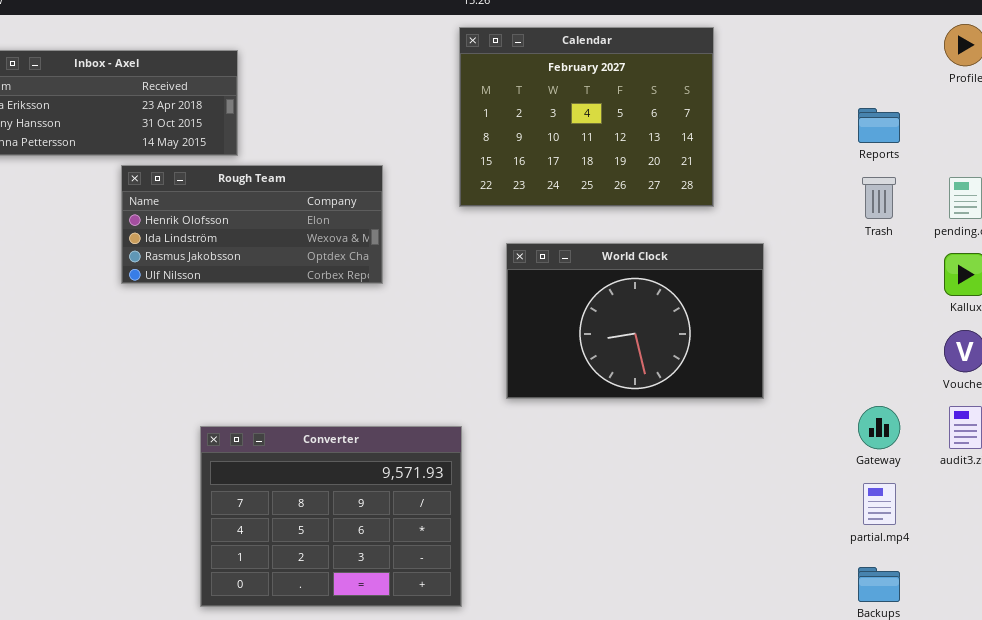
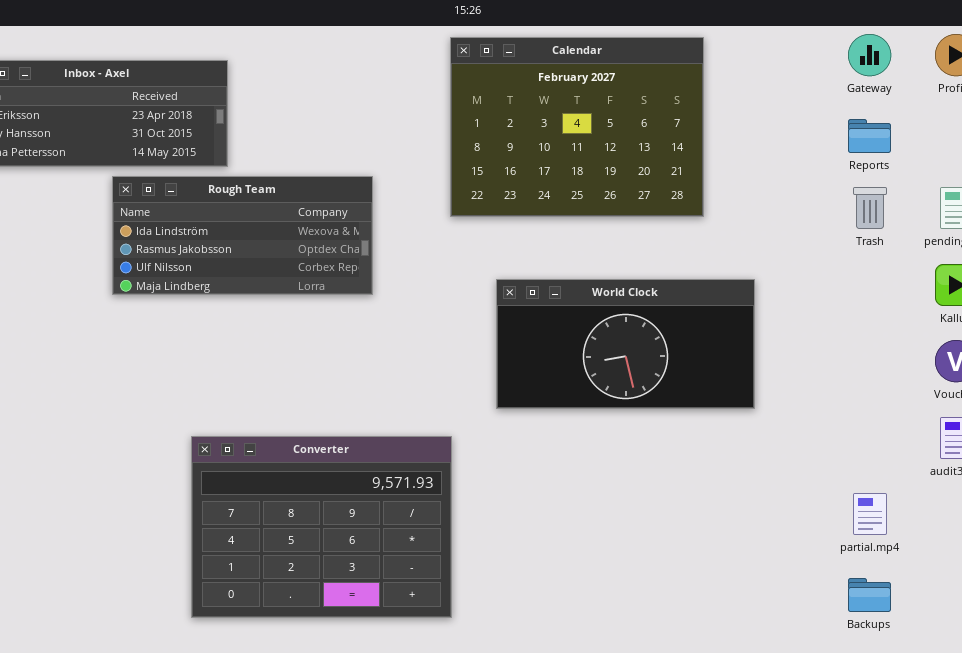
Rough Team: [121,165,383,284] -> [112,176,373,295], scrolled down 1 row
World Clock: [506,243,764,399] -> [496,279,755,409], resized
Gateway: [858,406,900,449] -> [848,34,891,76], moved

